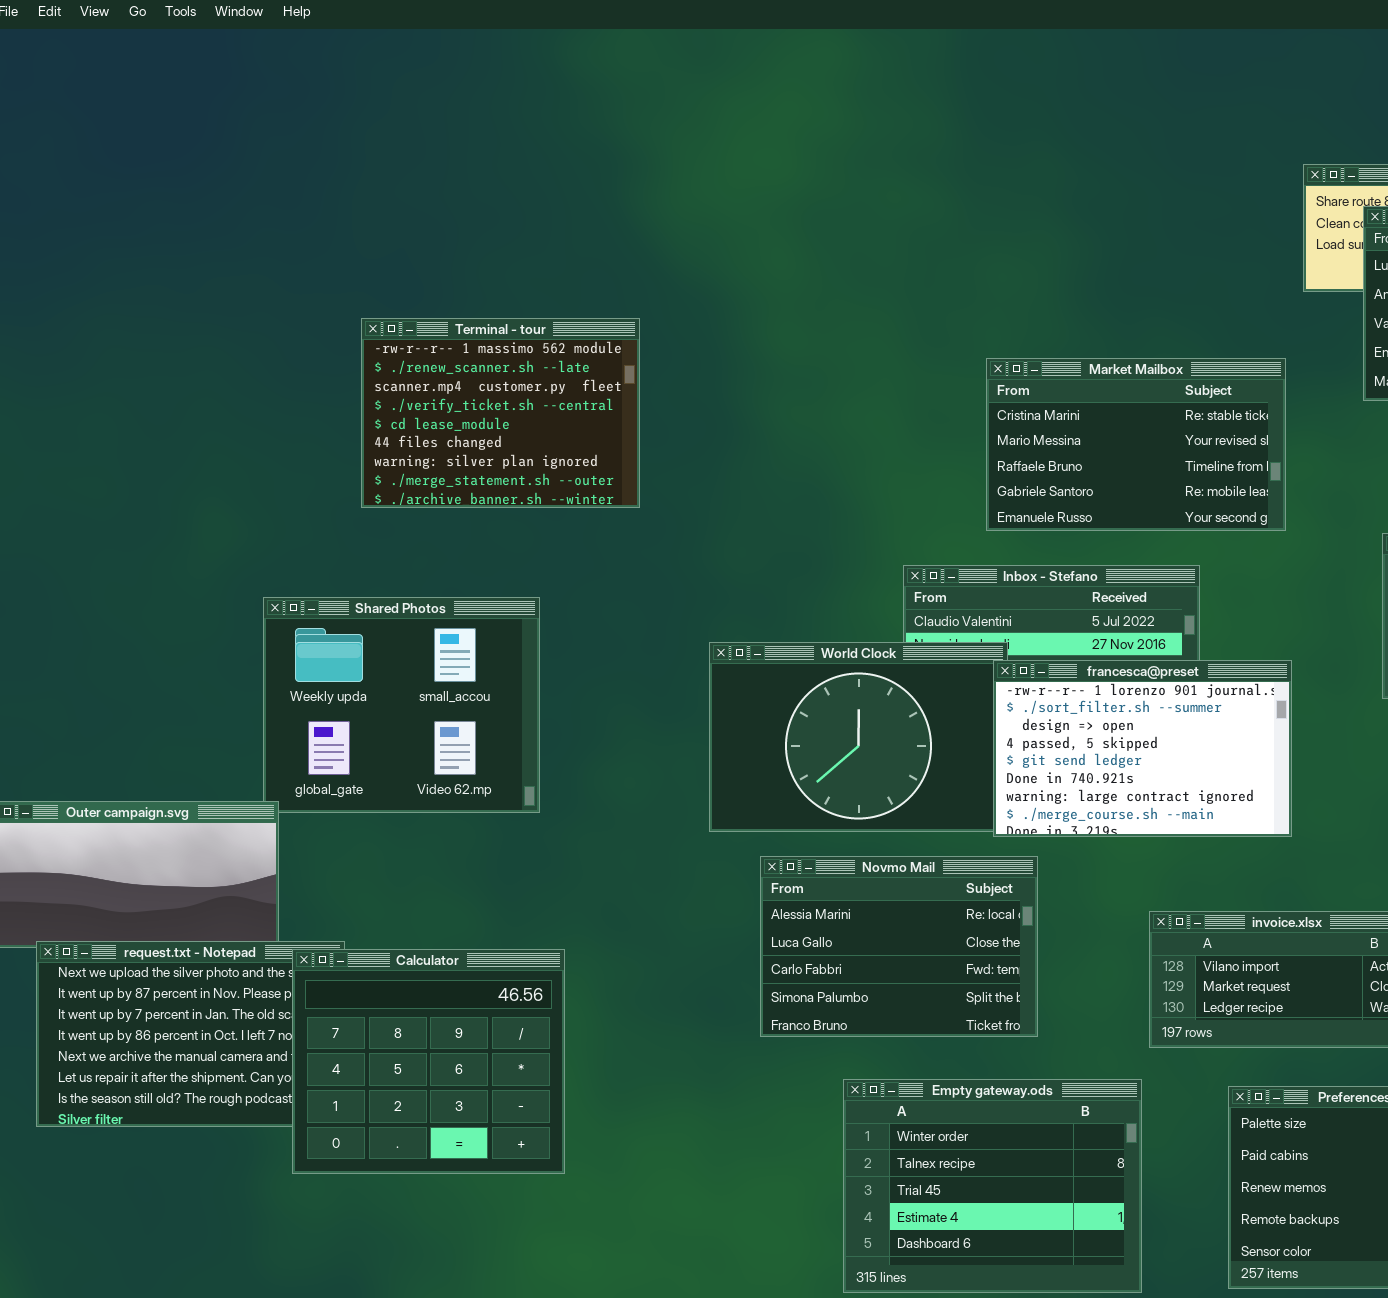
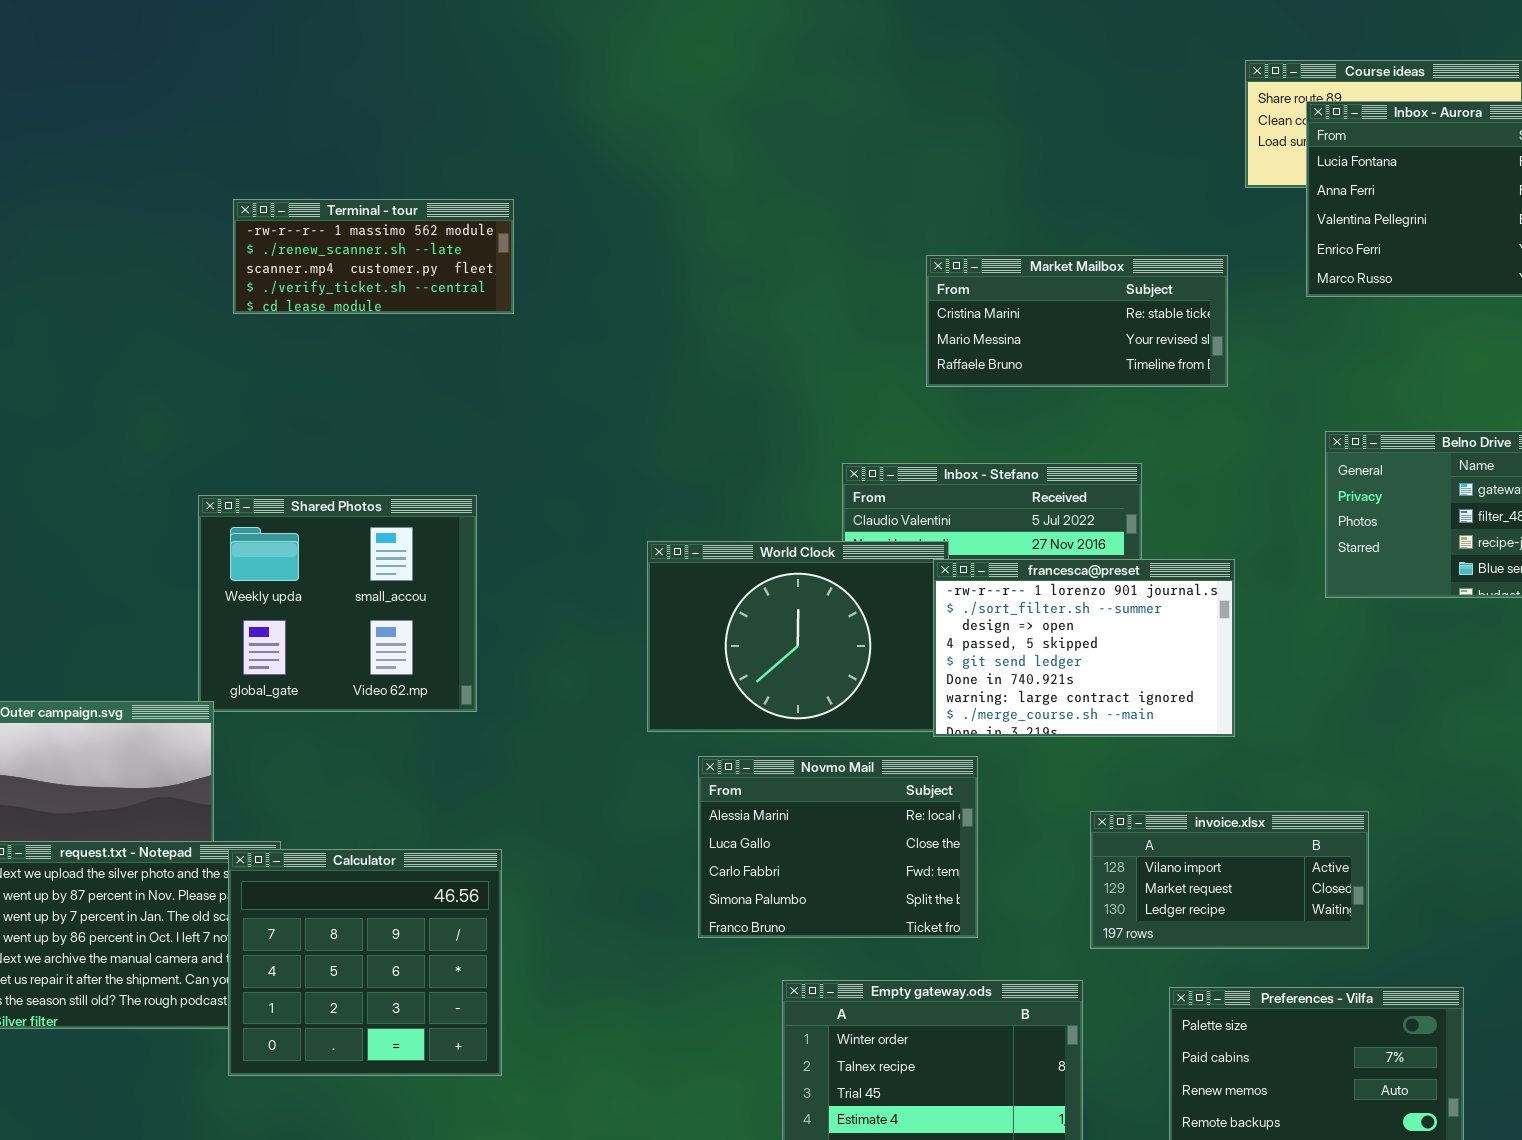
Terminal - tour: [361,318,640,508] -> [233,199,514,314], moved, resized
Market Mailbox: [986,358,1286,531] -> [926,255,1228,387], resized

